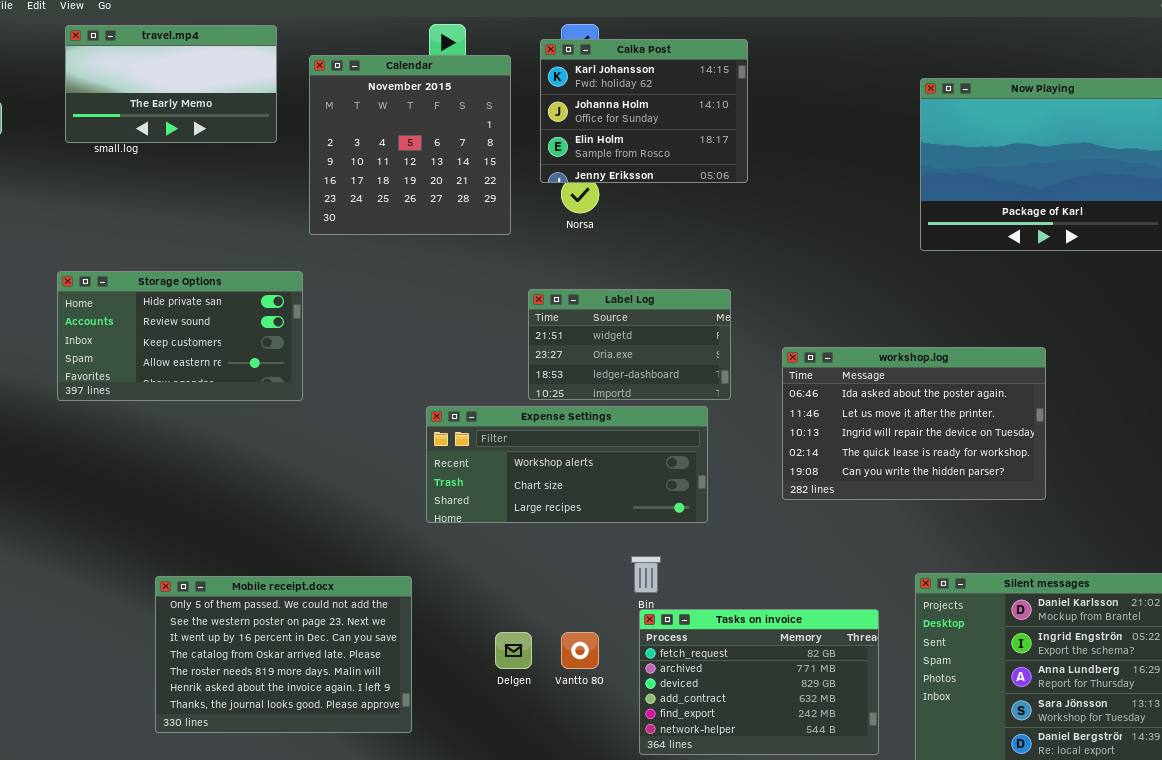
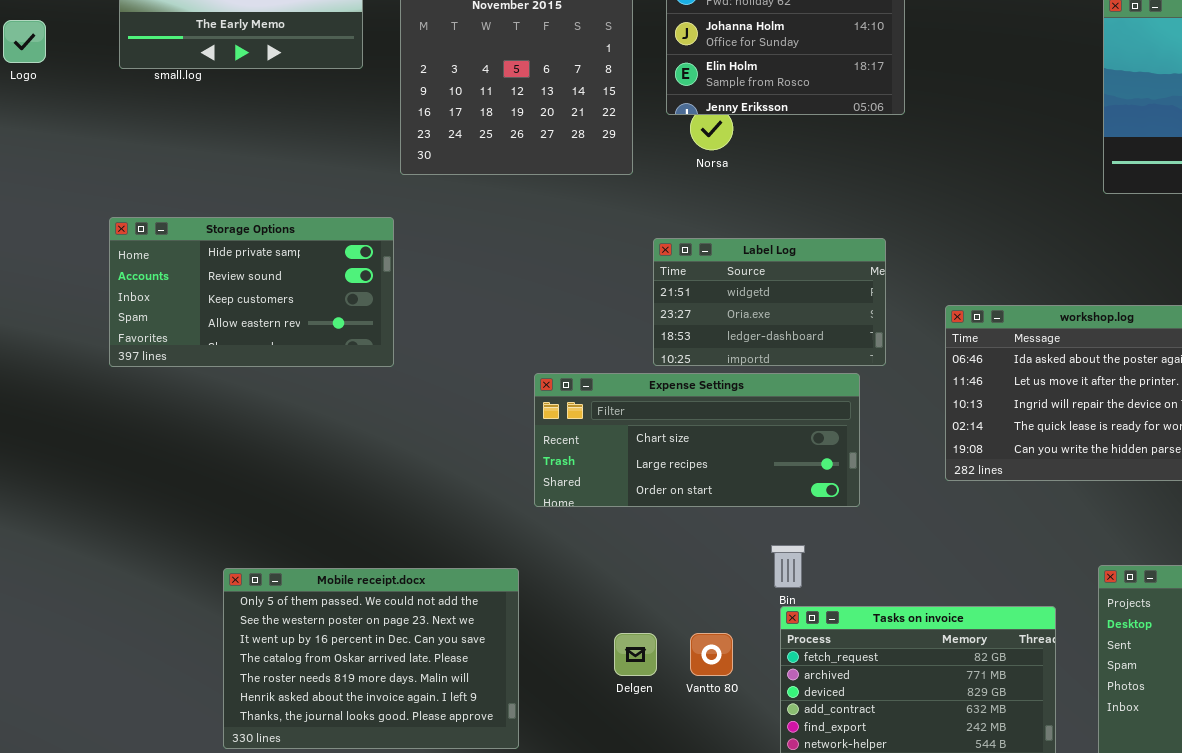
Expense Settings: [426,406,708,523] -> [534,373,860,507], scrolled down 1 row

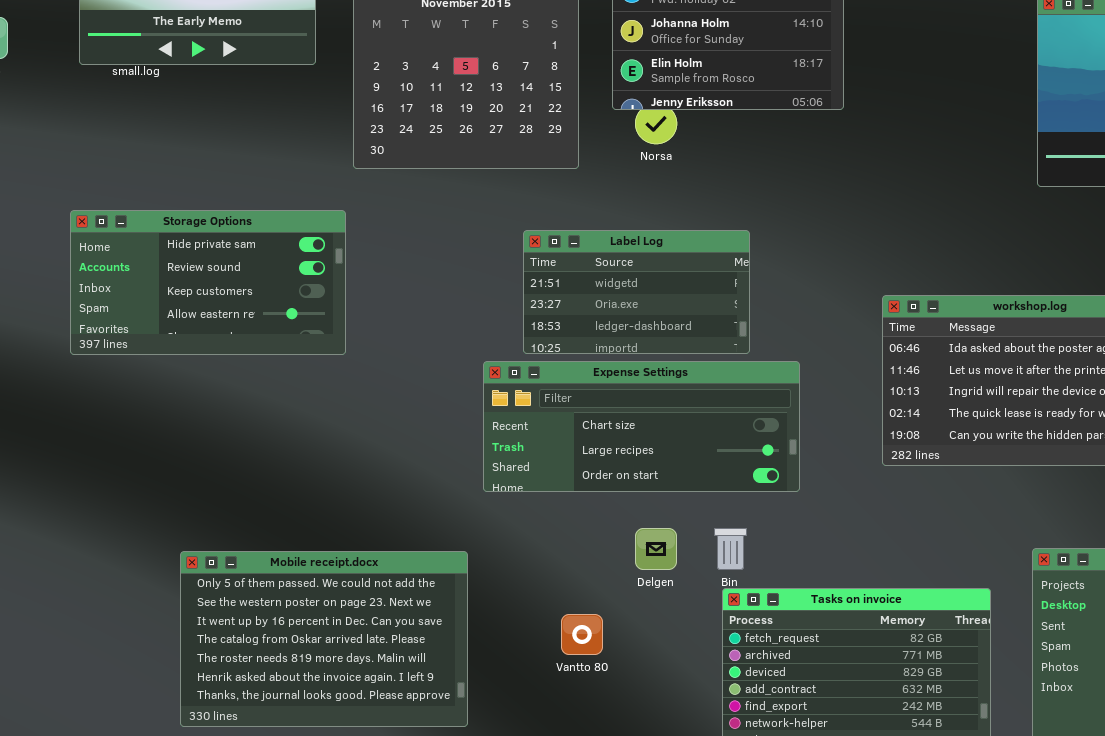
Label Log: [653,238,886,366] -> [523,230,750,354], moved
Delgen: [614,633,657,676] -> [635,528,677,570], moved
Vantto 80: [690,633,733,676] -> [561,614,603,655], moved

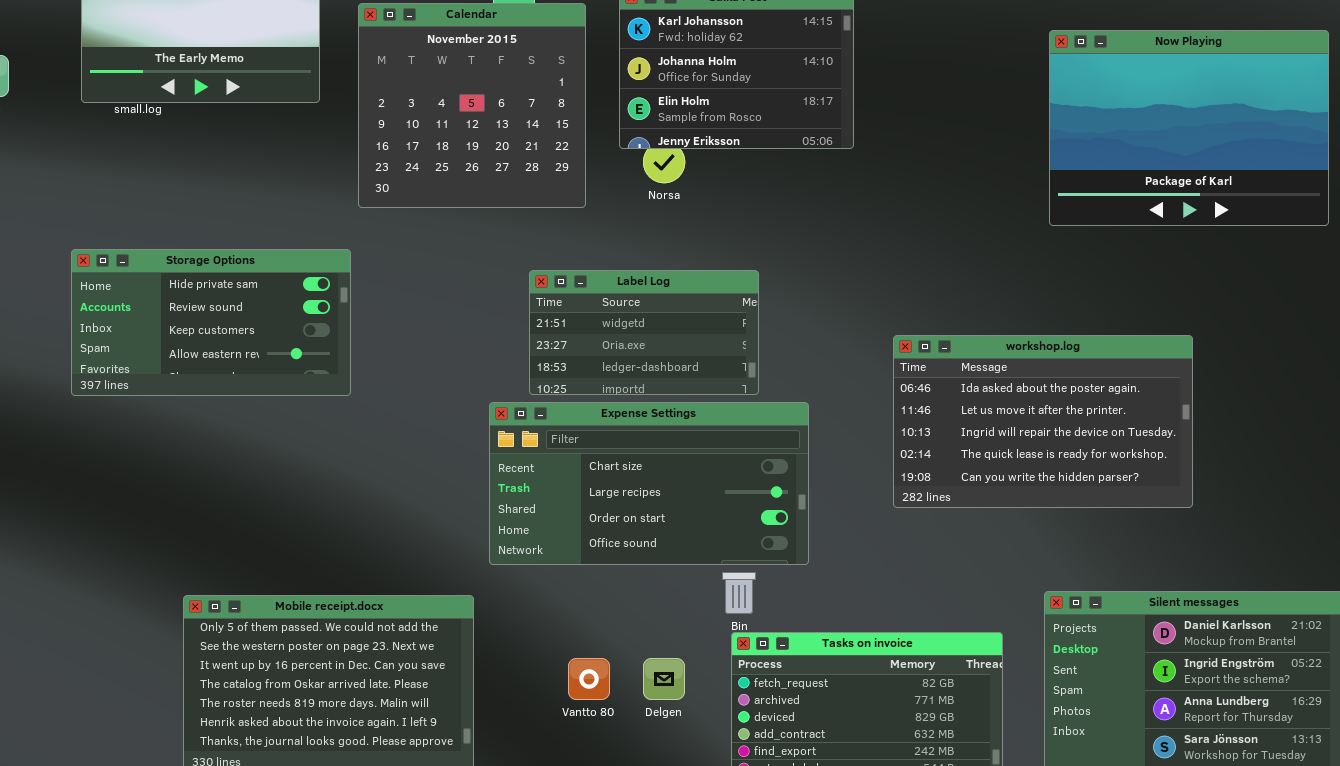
Expense Settings: [483,361,800,492] -> [489,402,809,565], resized
Delgen: [635,528,677,570] -> [643,658,685,700], moved

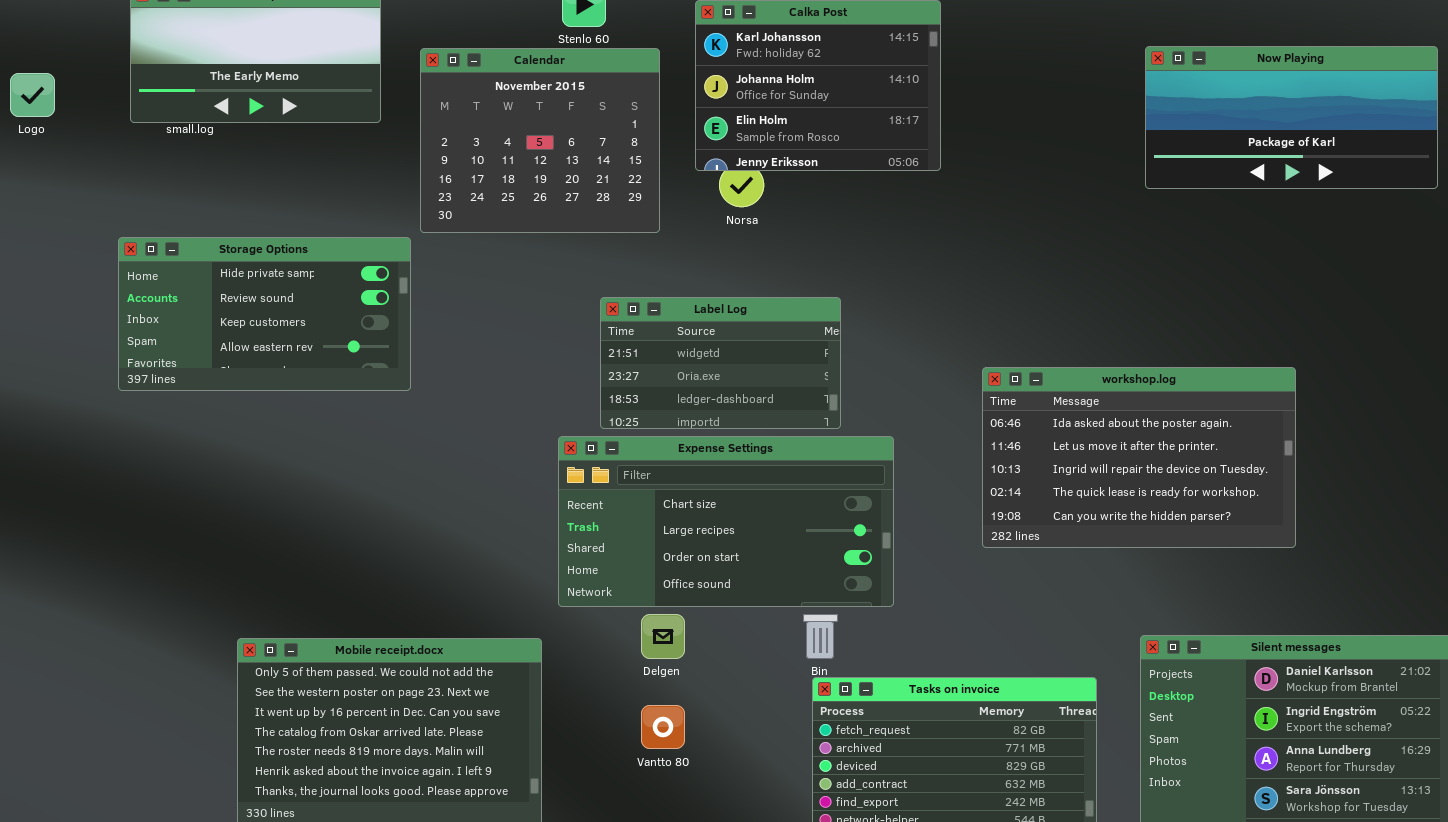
Calendar: [358,3,586,208] -> [420,48,660,233], resized
Now Playing: [1049,30,1329,226] -> [1145,46,1438,189], resized
Storage Options: [71,249,351,396] -> [118,237,411,391], moved
Delgen: [643,658,685,700] -> [641,614,685,659], moved

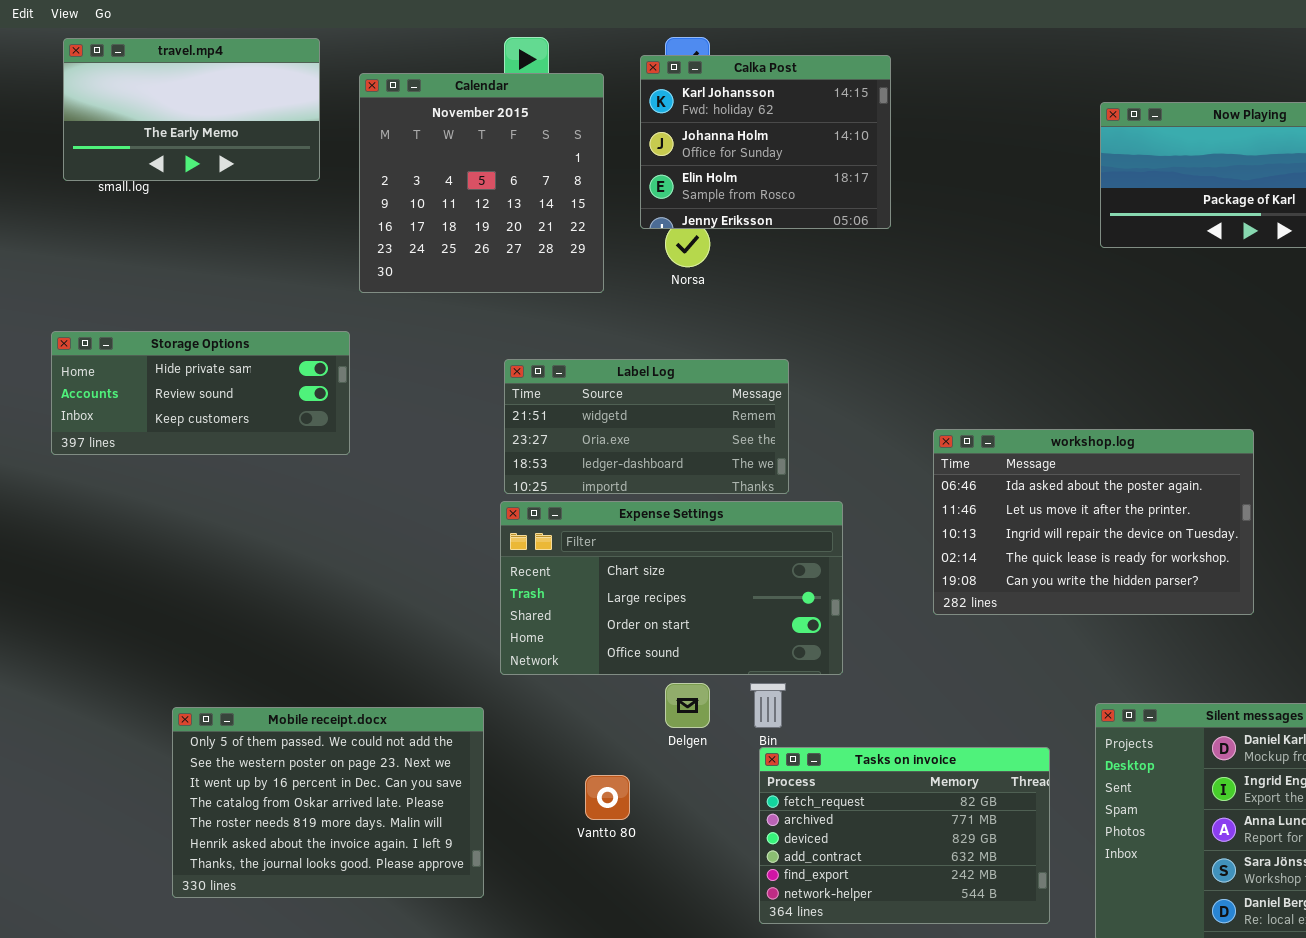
Calendar: [420,48,660,233] -> [359,73,604,293], resized
Storage Options: [118,237,411,391] -> [51,331,350,455], resized
Label Log: [600,297,841,429] -> [504,359,789,494], resized
Delgen: [641,614,685,659] -> [665,683,710,728], moved

